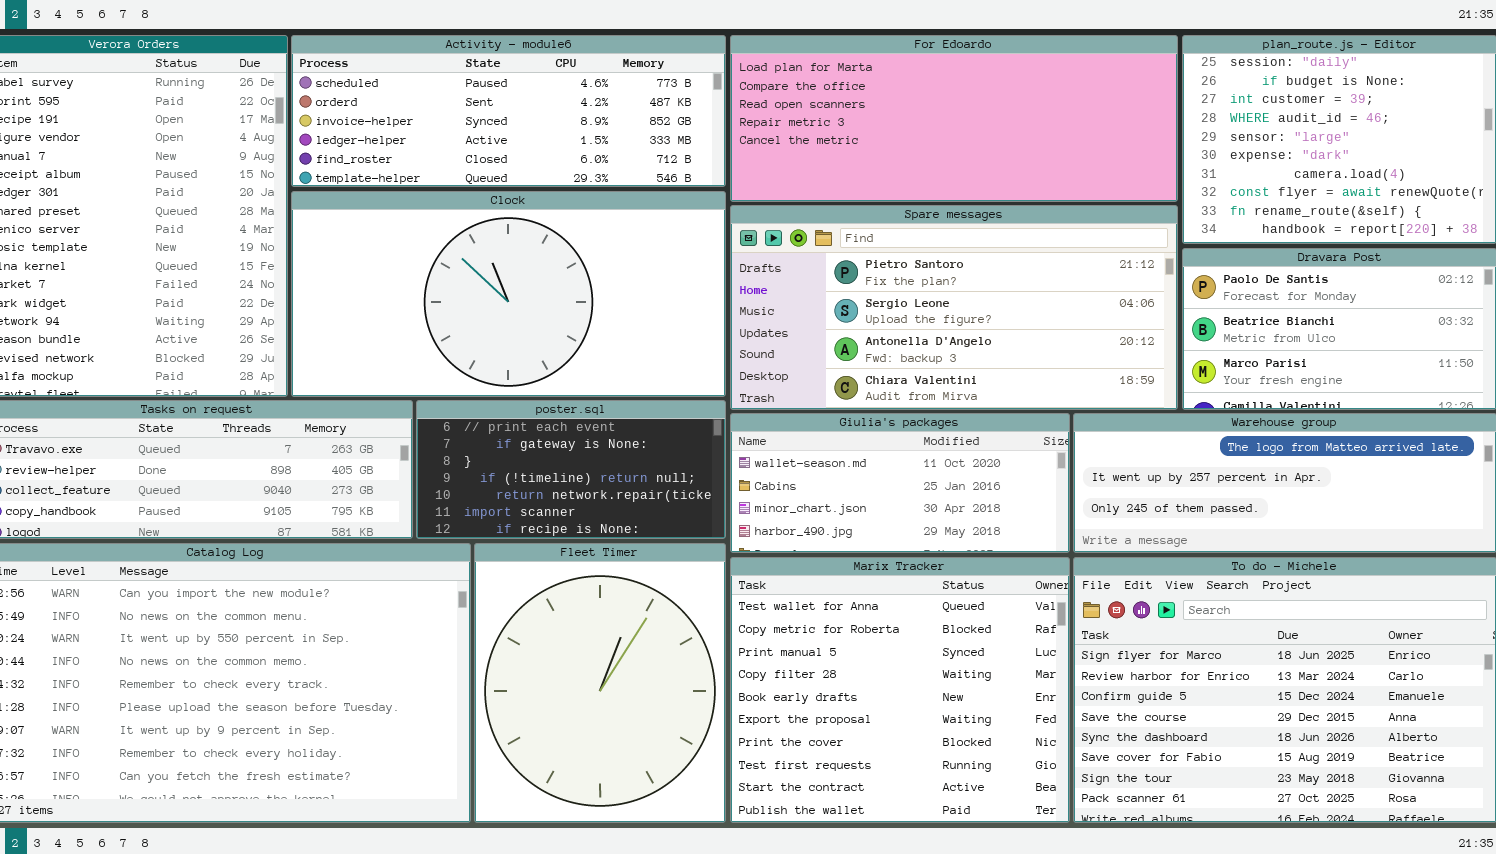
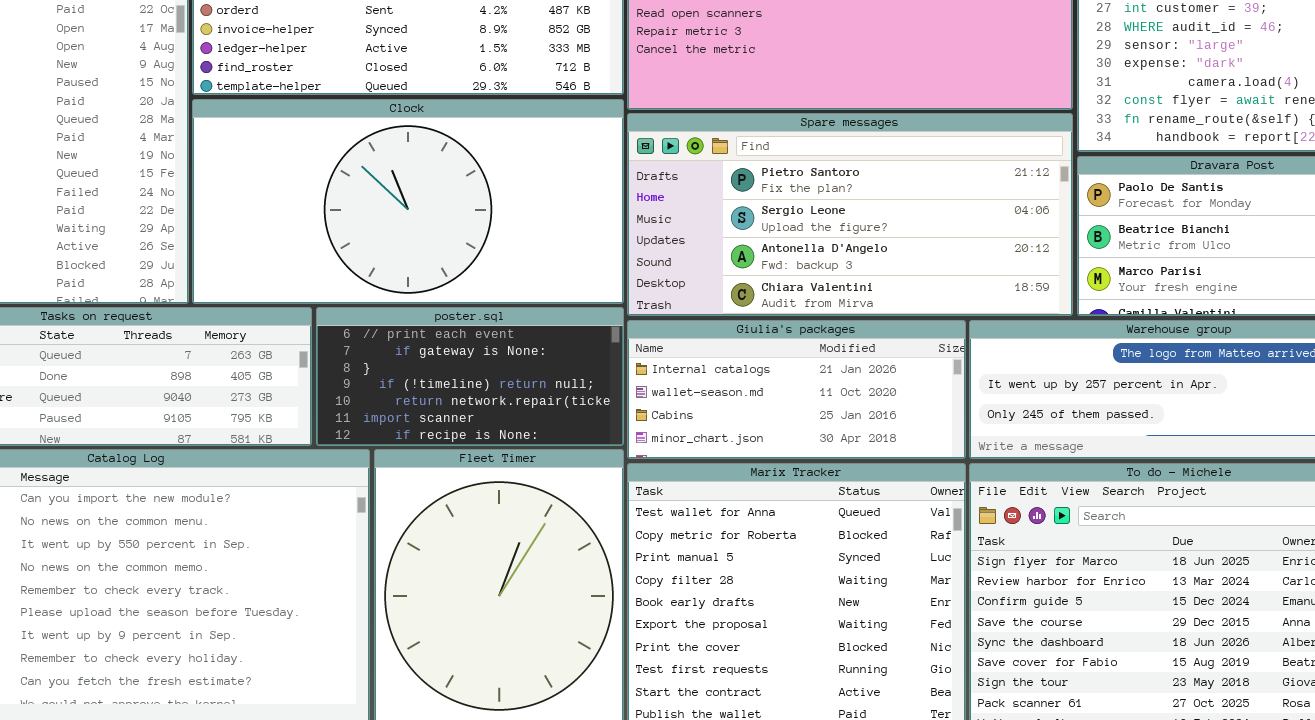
Giulia's packages: [730,413,1070,553] -> [627,320,966,459], scrolled up 1 row

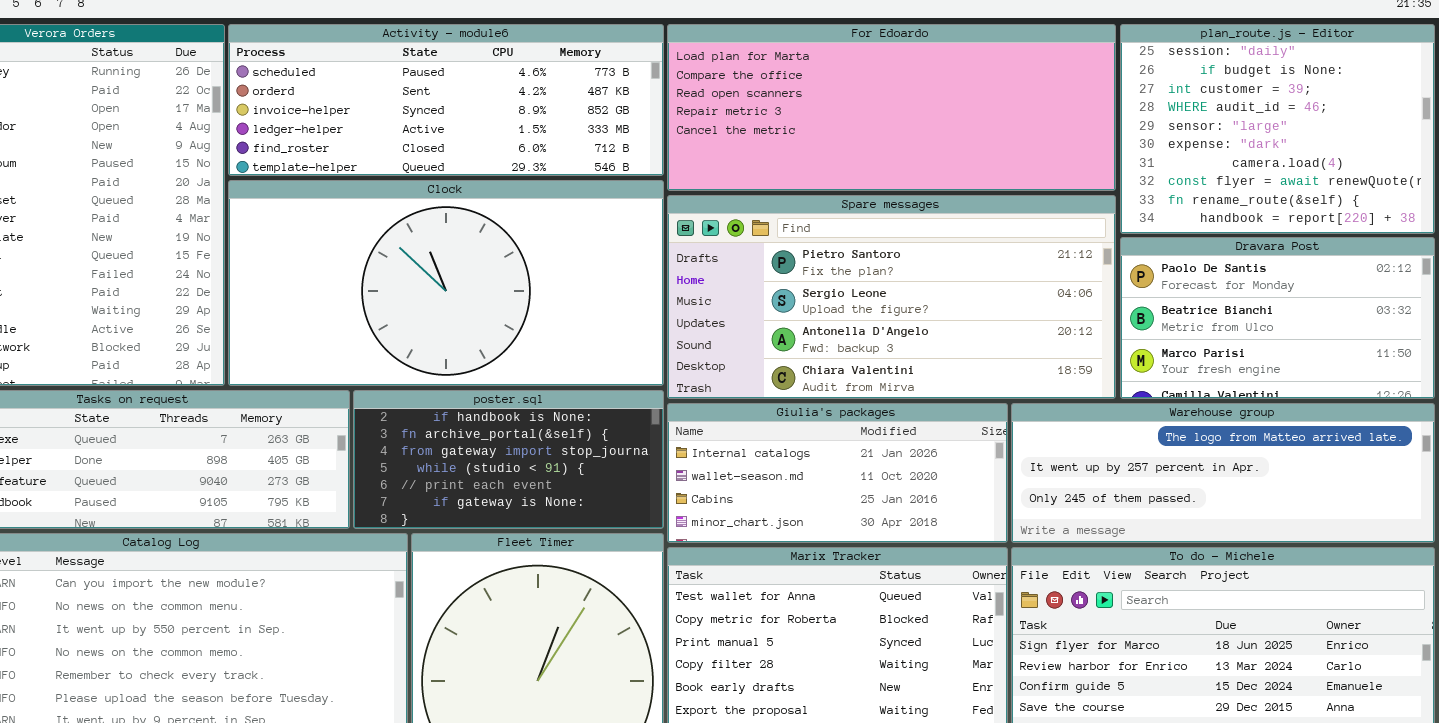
poster.sql: [316,307,624,446] -> [353,390,664,529], scrolled up 4 rows

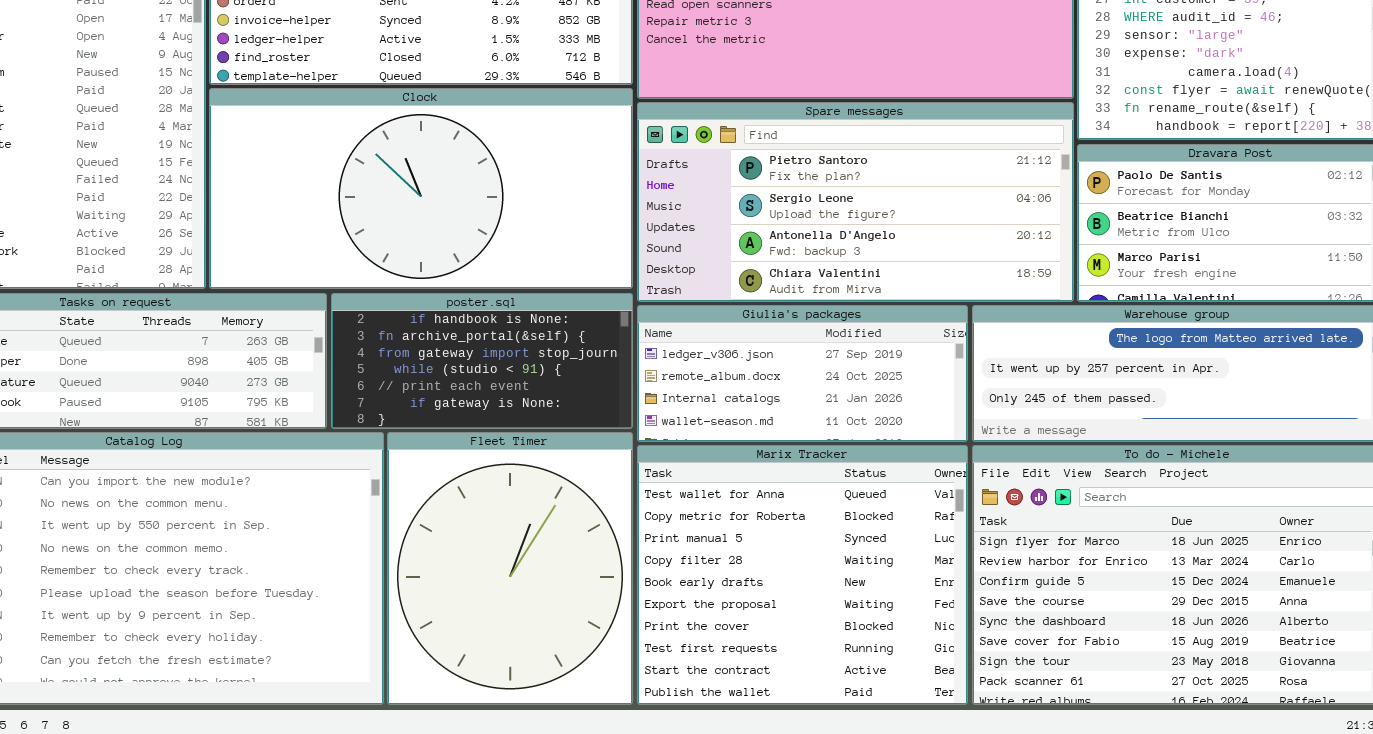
Giulia's packages: [667,403,1008,543] -> [637,305,968,442], scrolled up 2 rows

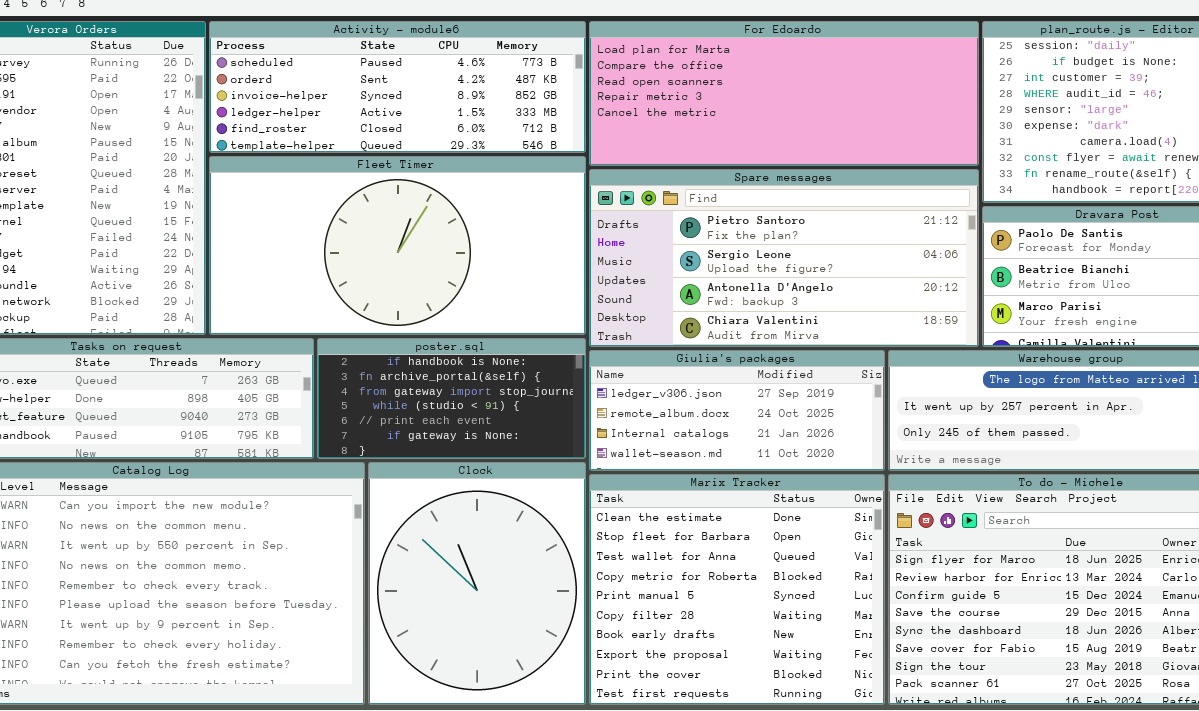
Clock: [209,88,633,289] -> [368,462,586,705], moved, resized
Fleet Timer: [387,432,633,705] -> [209,156,586,335], moved, resized
Marix Tracker: [637,445,968,705] -> [589,474,885,705], scrolled up 2 rows

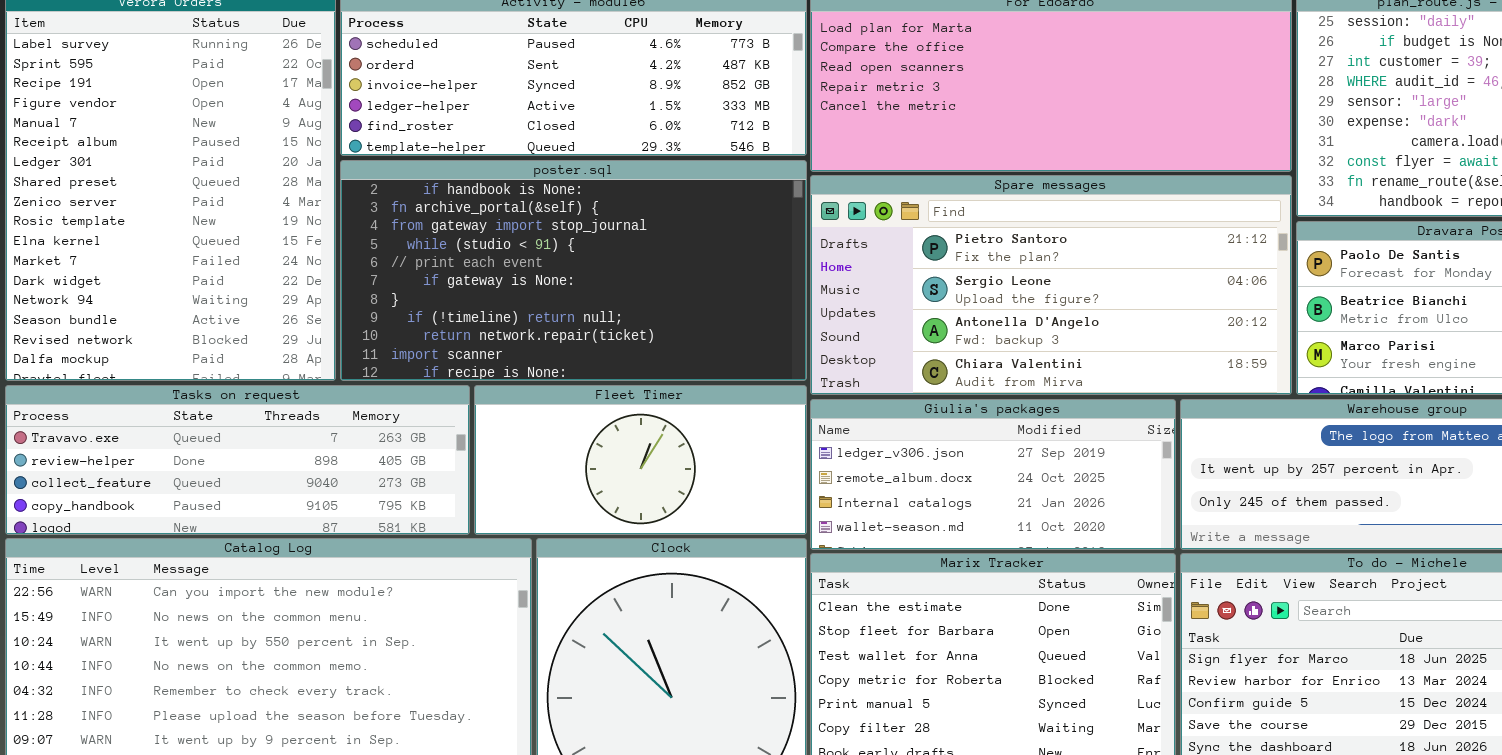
Fleet Timer: [209,156,586,335] -> [474,385,807,535], moved, resized
poster.sql: [317,338,586,459] -> [340,160,807,381], moved, resized

